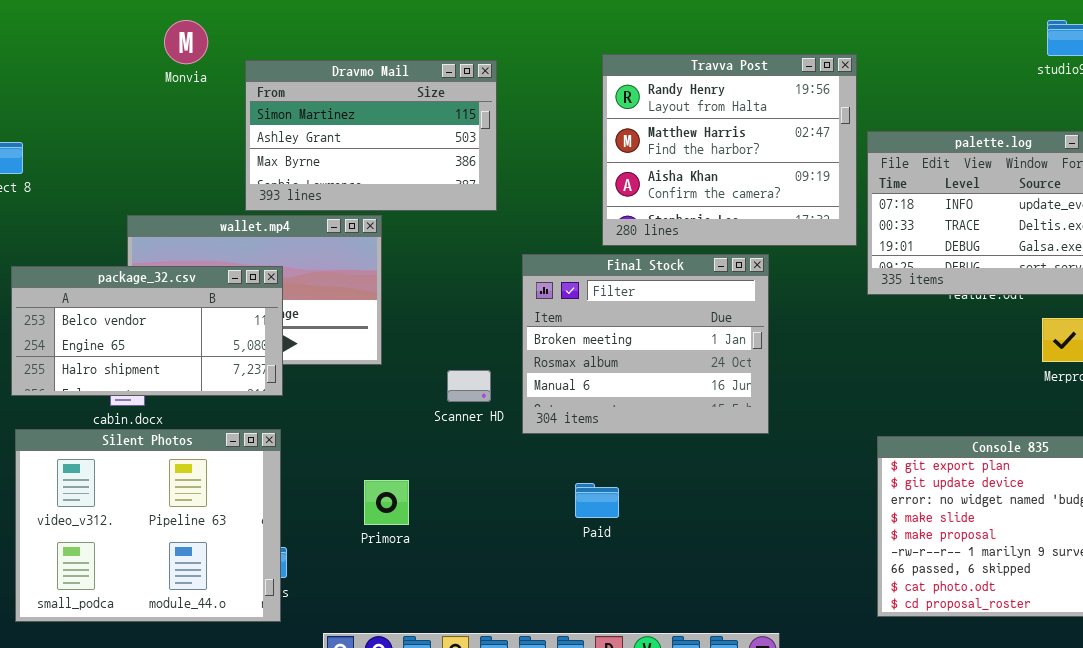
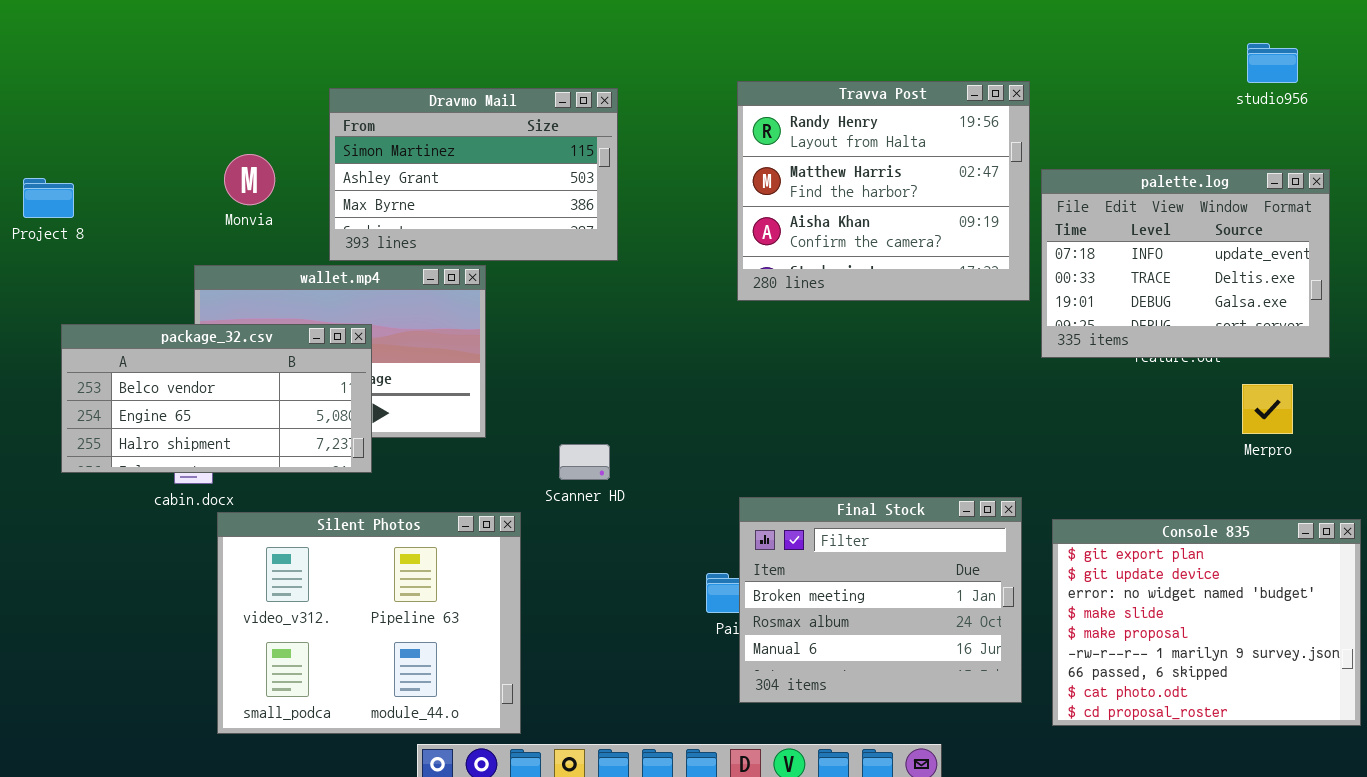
Monvia: [164,20,208,64] -> [224,154,275,205], moved
Final Stock: [522,254,769,434] -> [739,497,1022,703], moved
Silent Photos: [15,429,281,622] -> [217,512,521,734], moved

